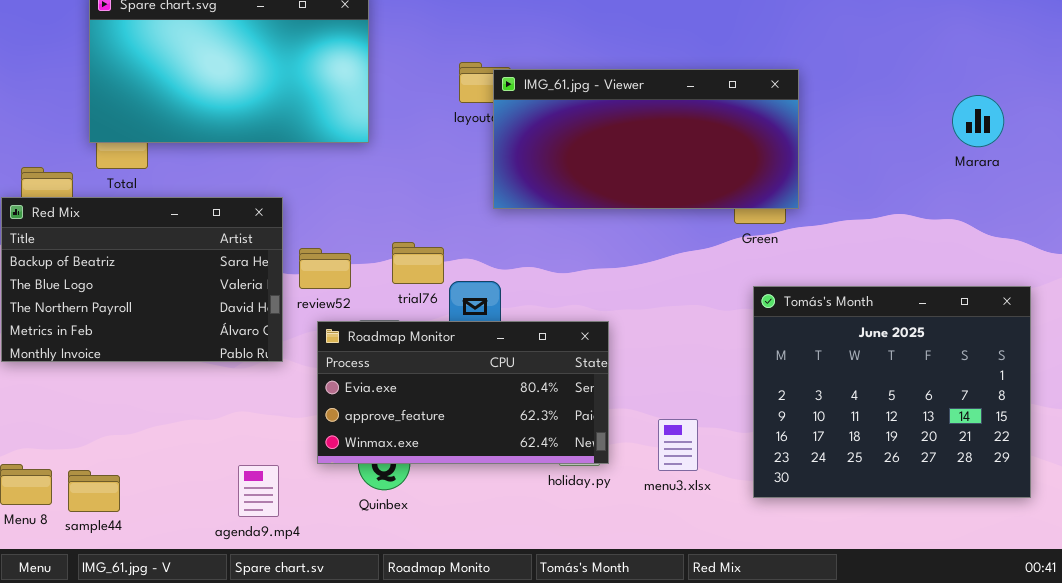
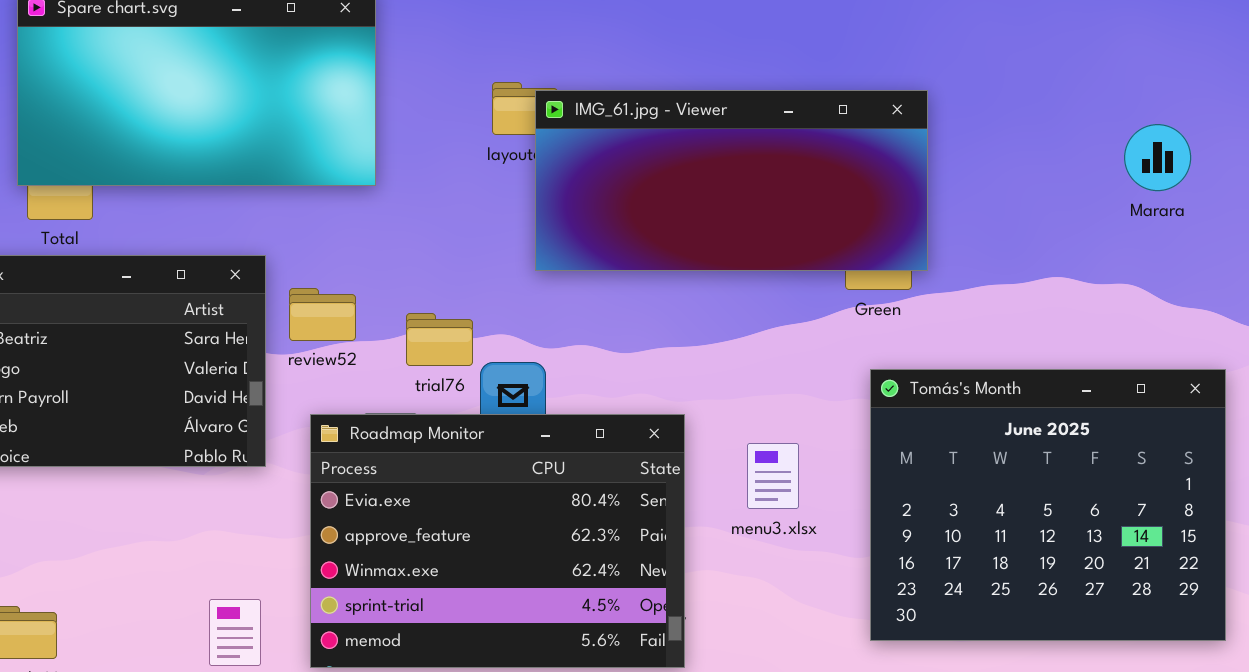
review52: [299,248,351,289] -> [289,288,356,341], moved
Roadmap Monitor: [317,321,609,464] -> [310,414,685,668], resized
menu3.xlsx: [658,419,698,471] -> [747,443,799,509], moved

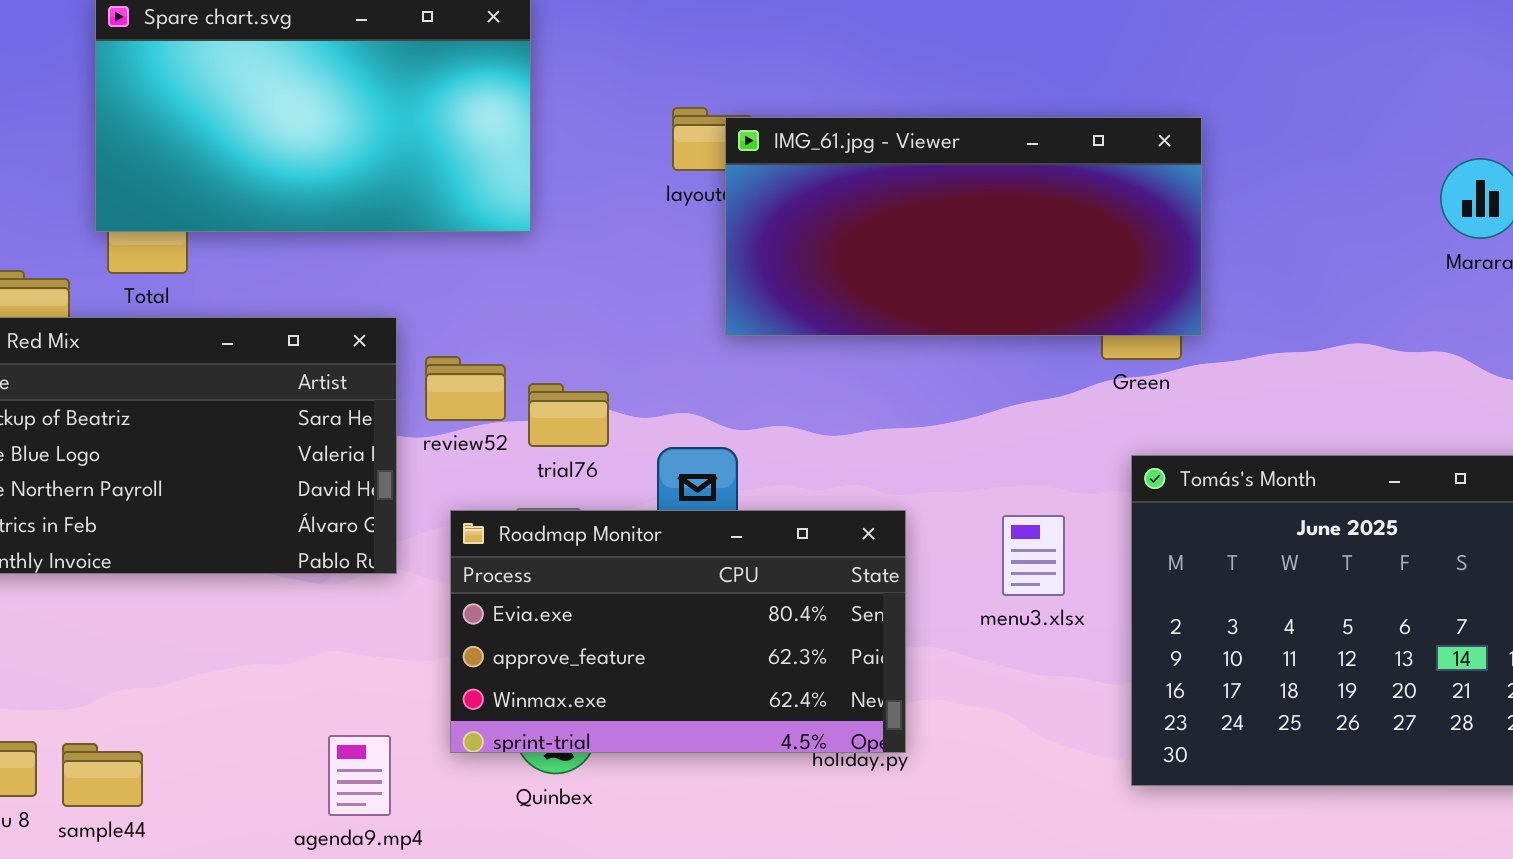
trial76: [406,313,473,366] -> [528,383,609,447], moved
Roadmap Monitor: [310,414,685,668] -> [450,510,906,753], resized
menu3.xlsx: [747,443,799,509] -> [1002,515,1065,596], moved

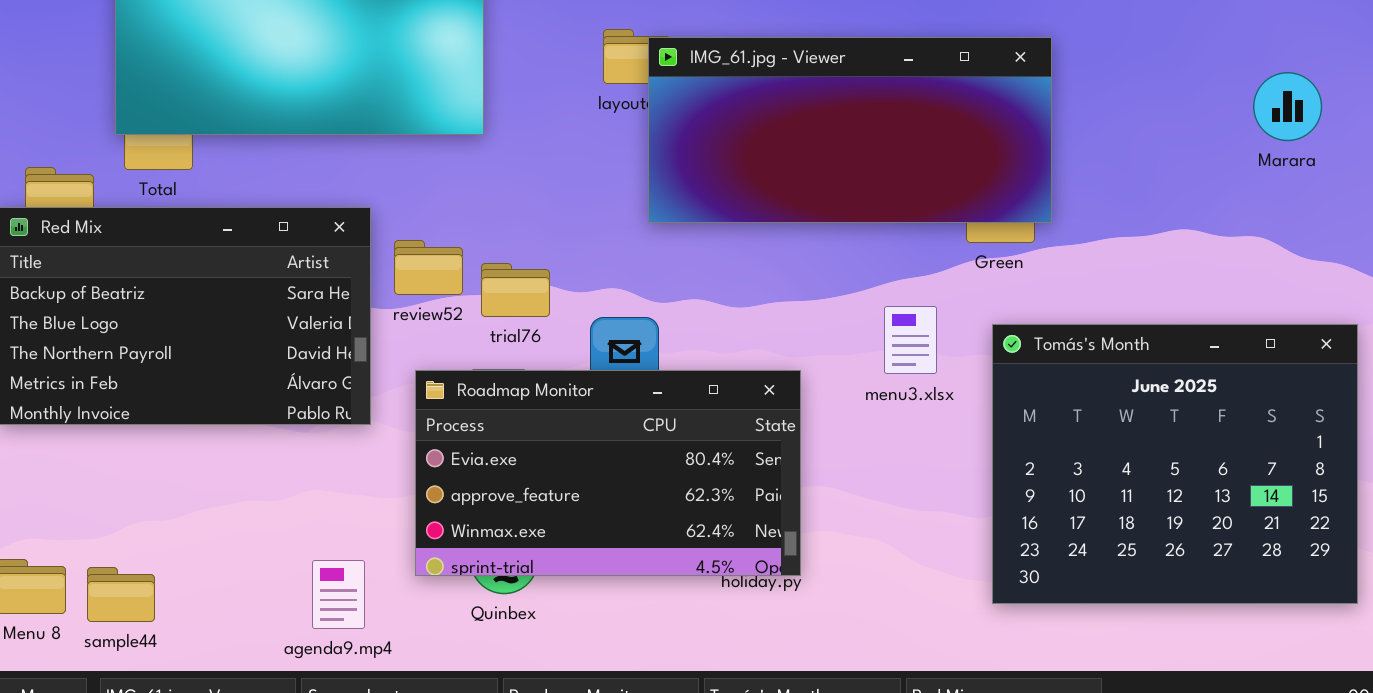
menu3.xlsx: [1002,515,1065,596] -> [884,306,937,374], moved

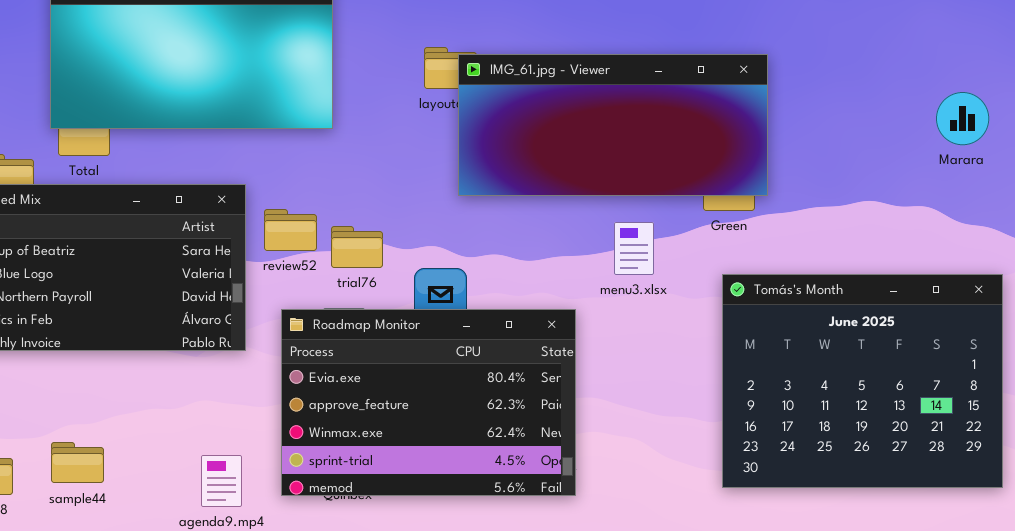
Marara: [1253,72,1322,141] -> [936,92,989,145], moved
menu3.xlsx: [884,306,937,374] -> [614,222,654,275], moved
Roadmap Monitor: [415,370,801,576] -> [281,309,576,496], resized
sample44: [87,567,155,622] -> [51,442,104,483], moved

